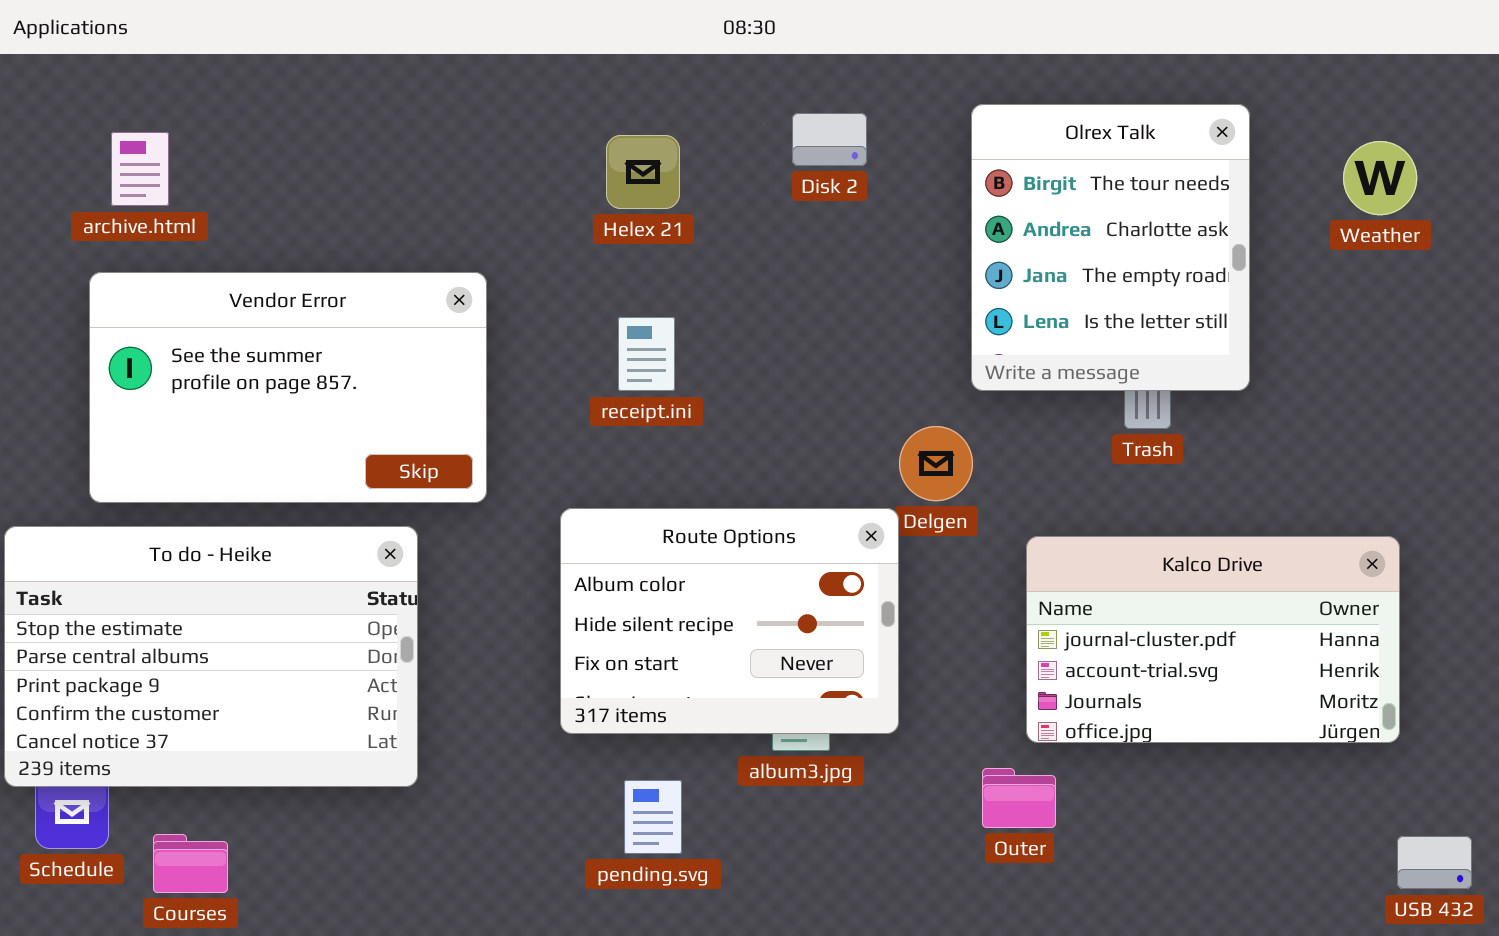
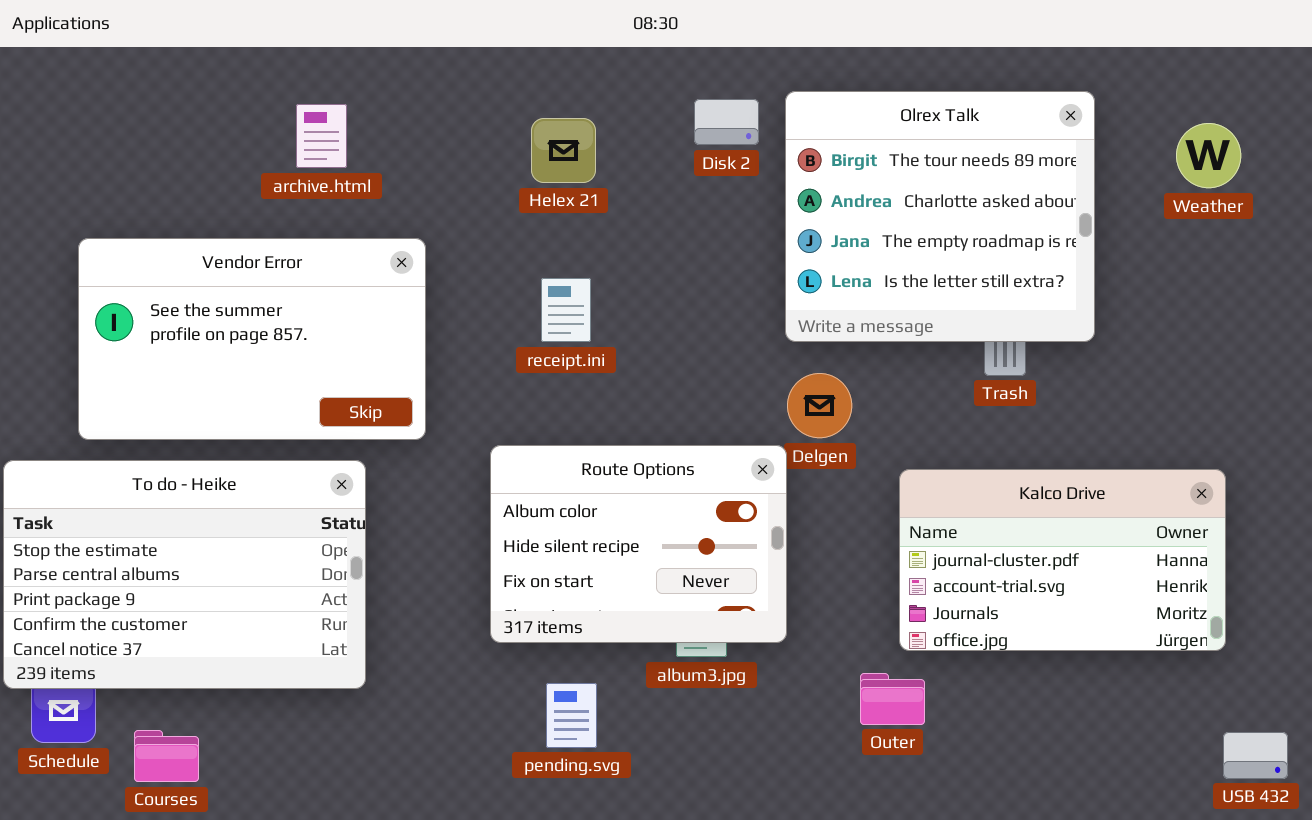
Olrex Talk: [971,104,1250,391] -> [785,91,1095,342], resized
archive.html: [111,132,169,206] -> [296,104,347,168], moved

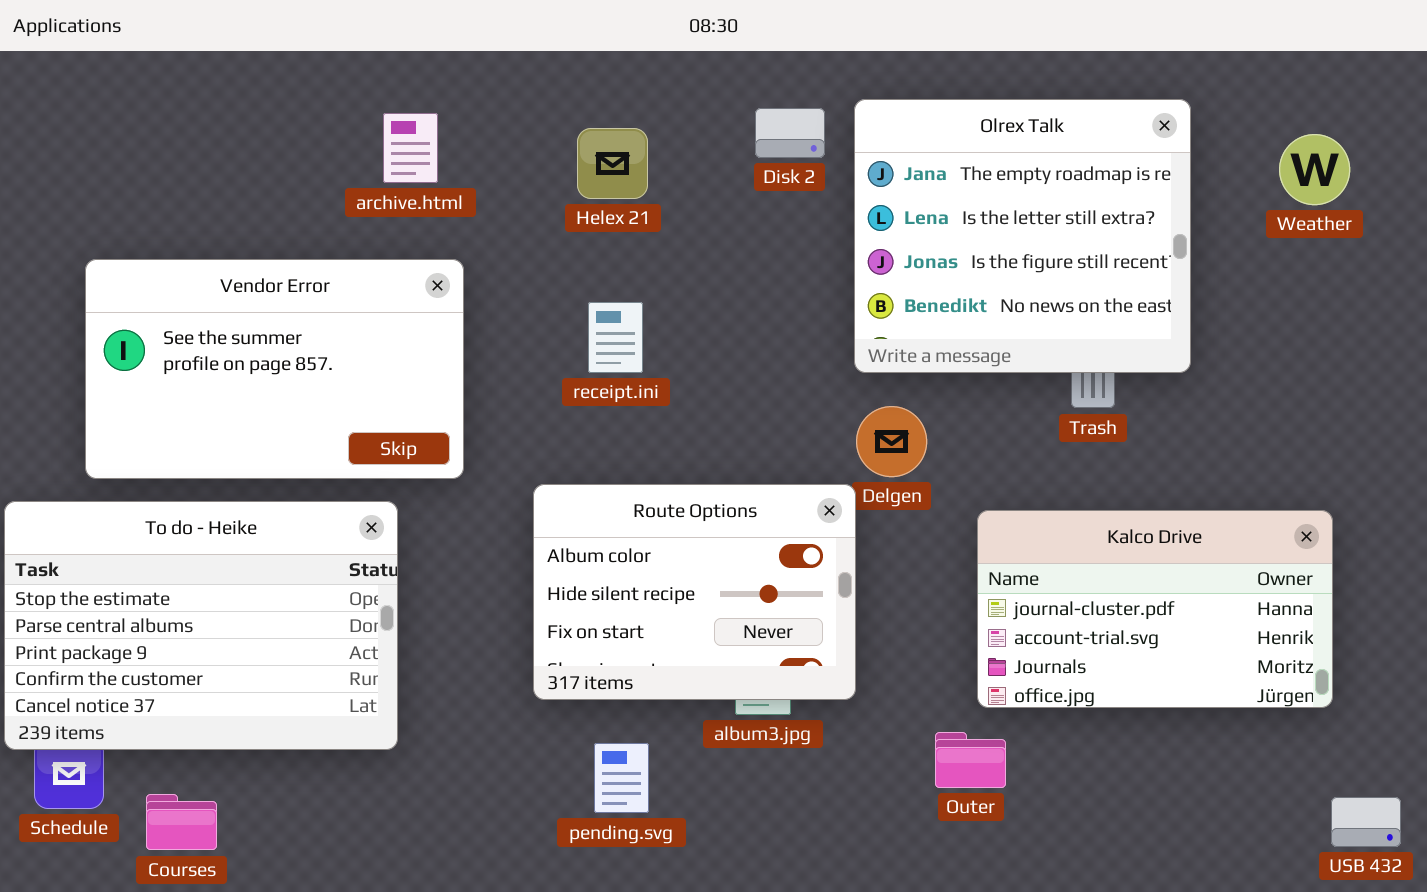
Olrex Talk: [785,91,1095,342] -> [854,99,1191,373], scrolled down 2 rows
archive.html: [296,104,347,168] -> [383,113,438,183], moved

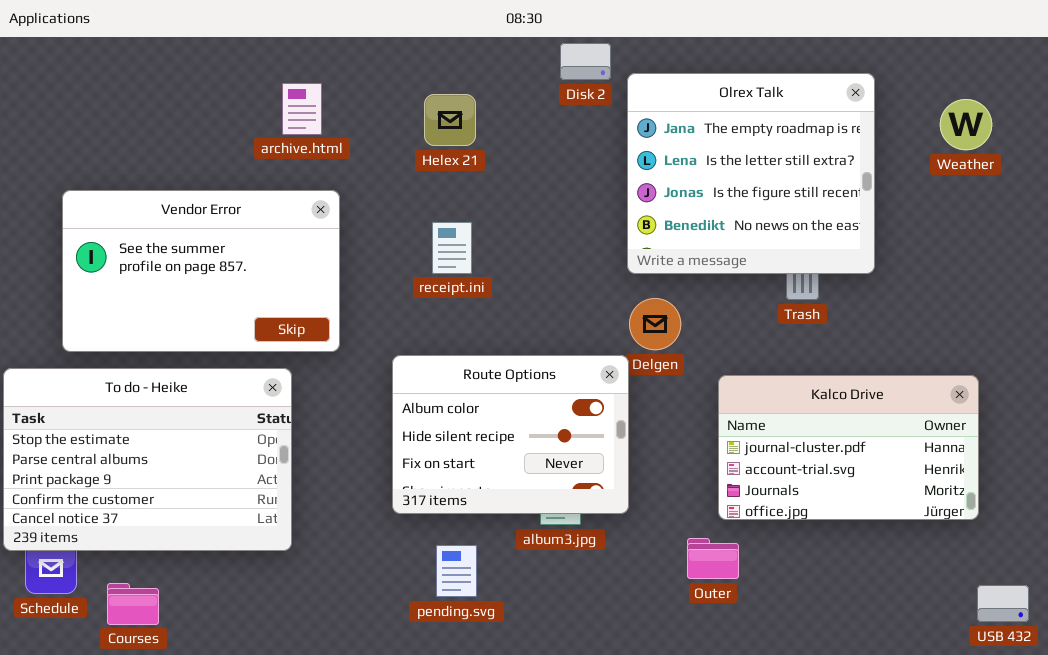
Disk 2: [755,108,825,158] -> [560,43,611,80], moved

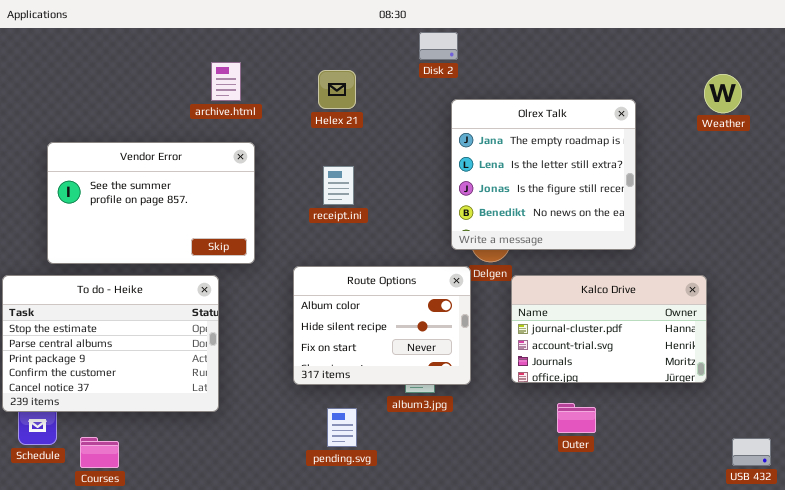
Olrex Talk: [627,73,875,274] -> [451,99,636,250], moved
Kalco Drive: [718,375,979,520] -> [511,275,707,383], moved
Outer: [687,538,739,579] -> [557,403,596,433], moved

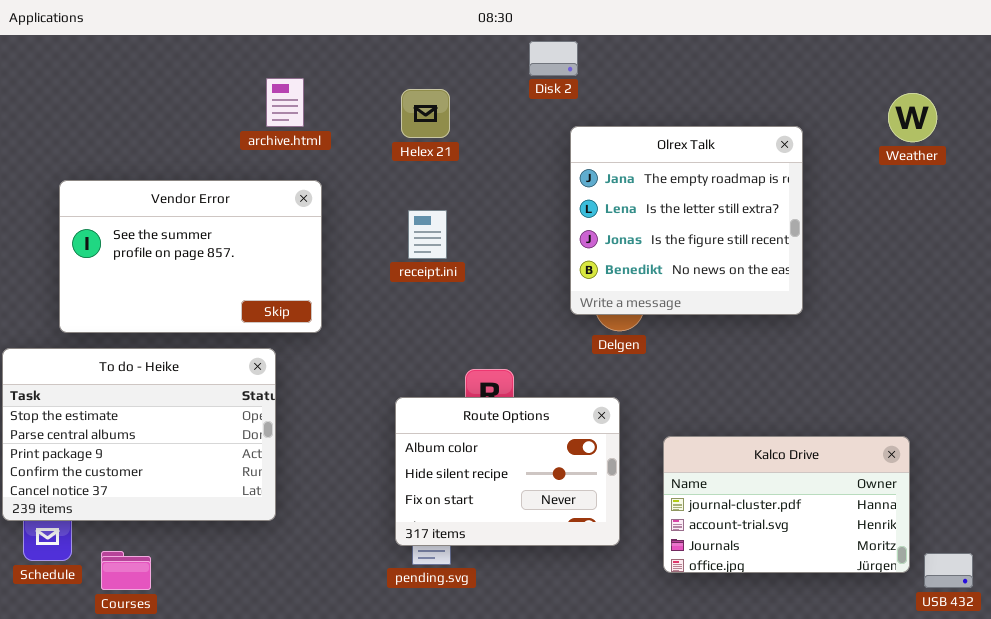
Route Options: [293,266,471,385] -> [395,397,620,546], moved
Kalco Drive: [511,275,707,383] -> [663,436,910,573], moved

